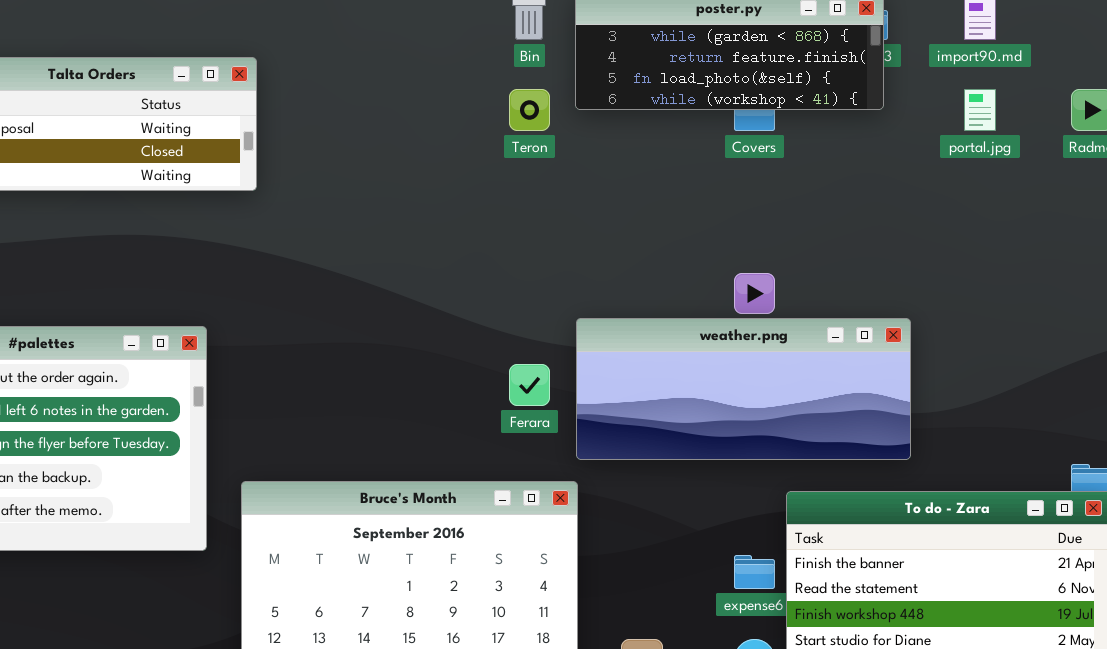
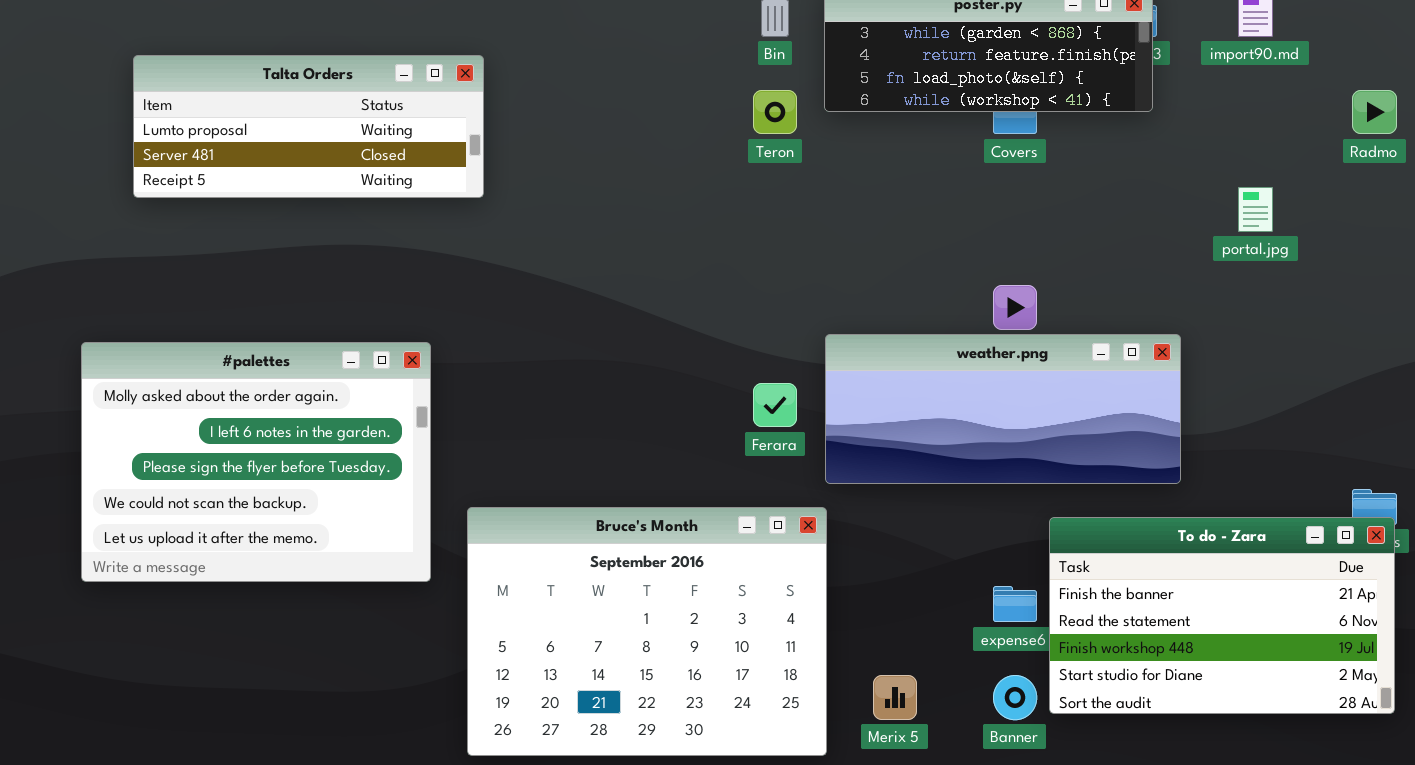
portal.jpg: [964,89,996,131] -> [1238,187,1273,232], moved

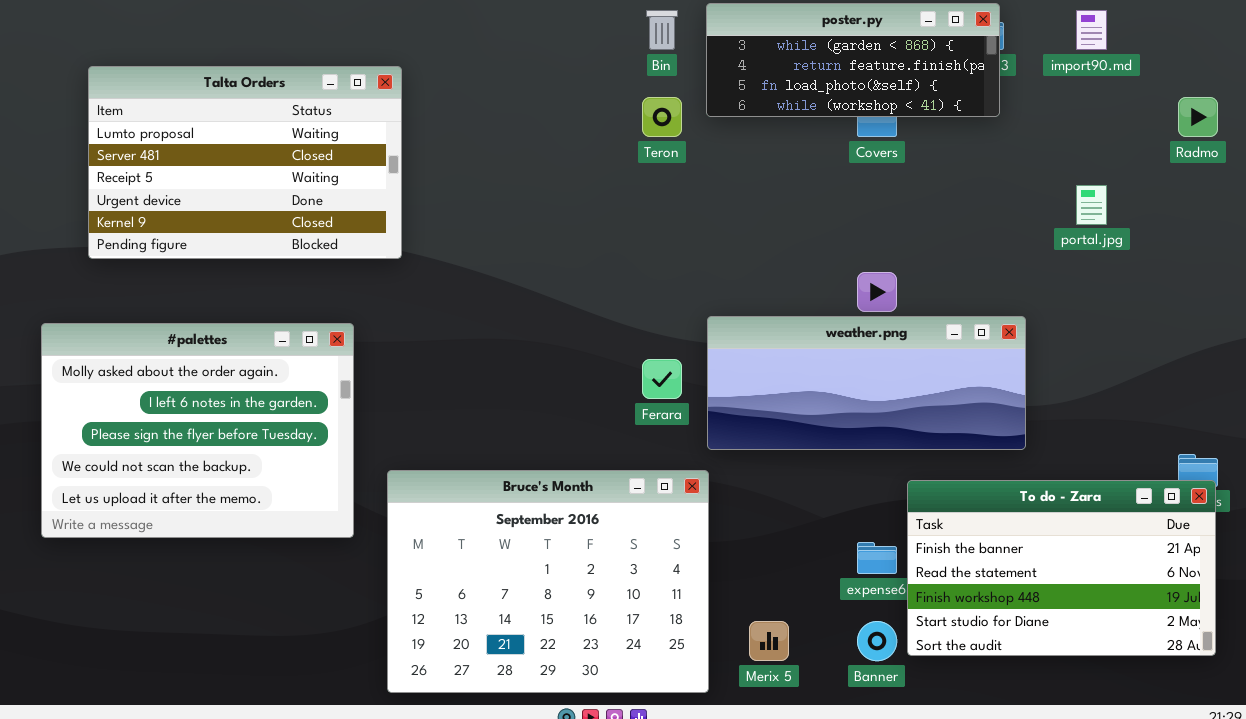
Talta Orders: [133,55,484,198] -> [88,66,402,259], resized

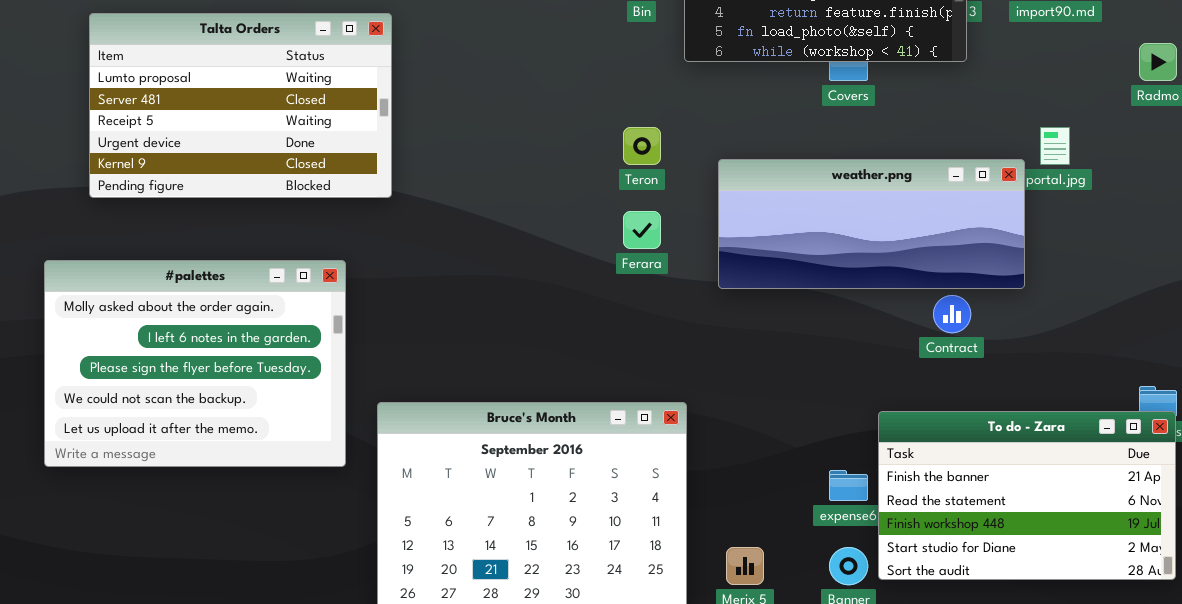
Teron: [642,97,682,137] -> [623,127,661,165], moved
weather.png: [707,316,1026,450] -> [718,159,1025,289], moved
Ferara: [642,359,682,399] -> [623,211,661,249], moved

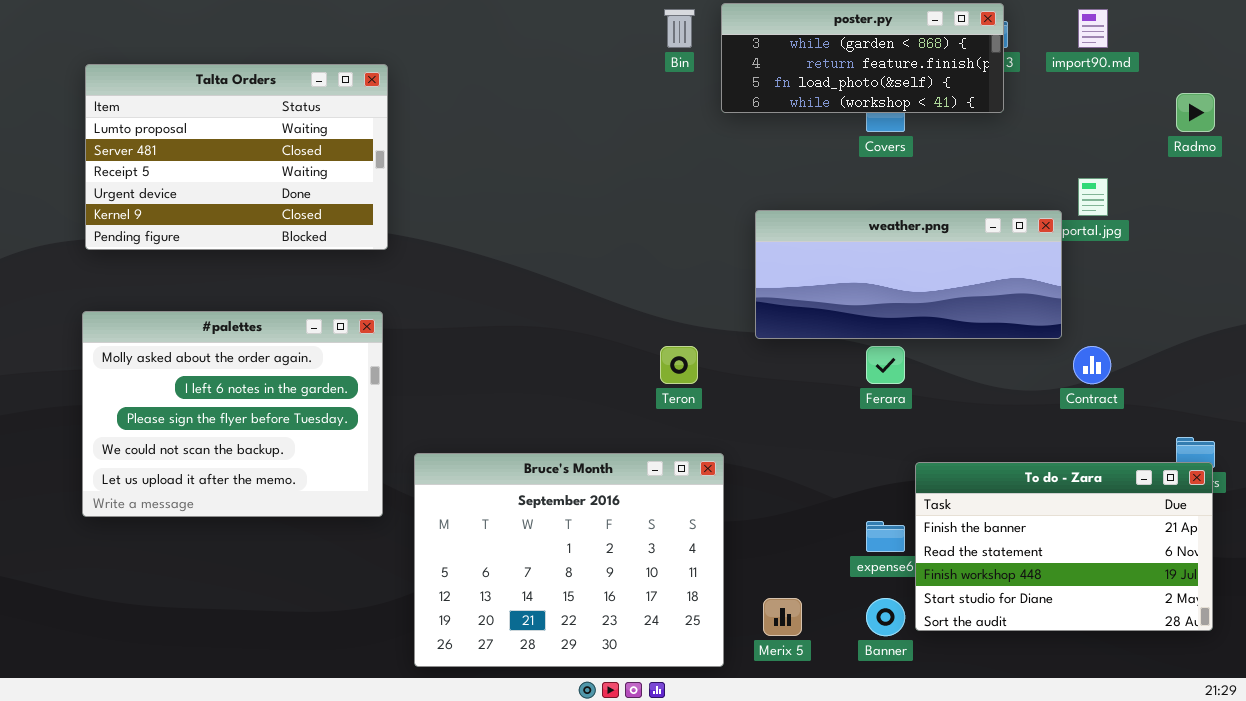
Talta Orders: [89,13,392,198] -> [85,64,388,250], moved
Teron: [623,127,661,165] -> [660,346,698,384], moved
Ferara: [623,211,661,249] -> [866,346,905,384], moved
Contract: [933,295,971,333] -> [1073,346,1111,384], moved

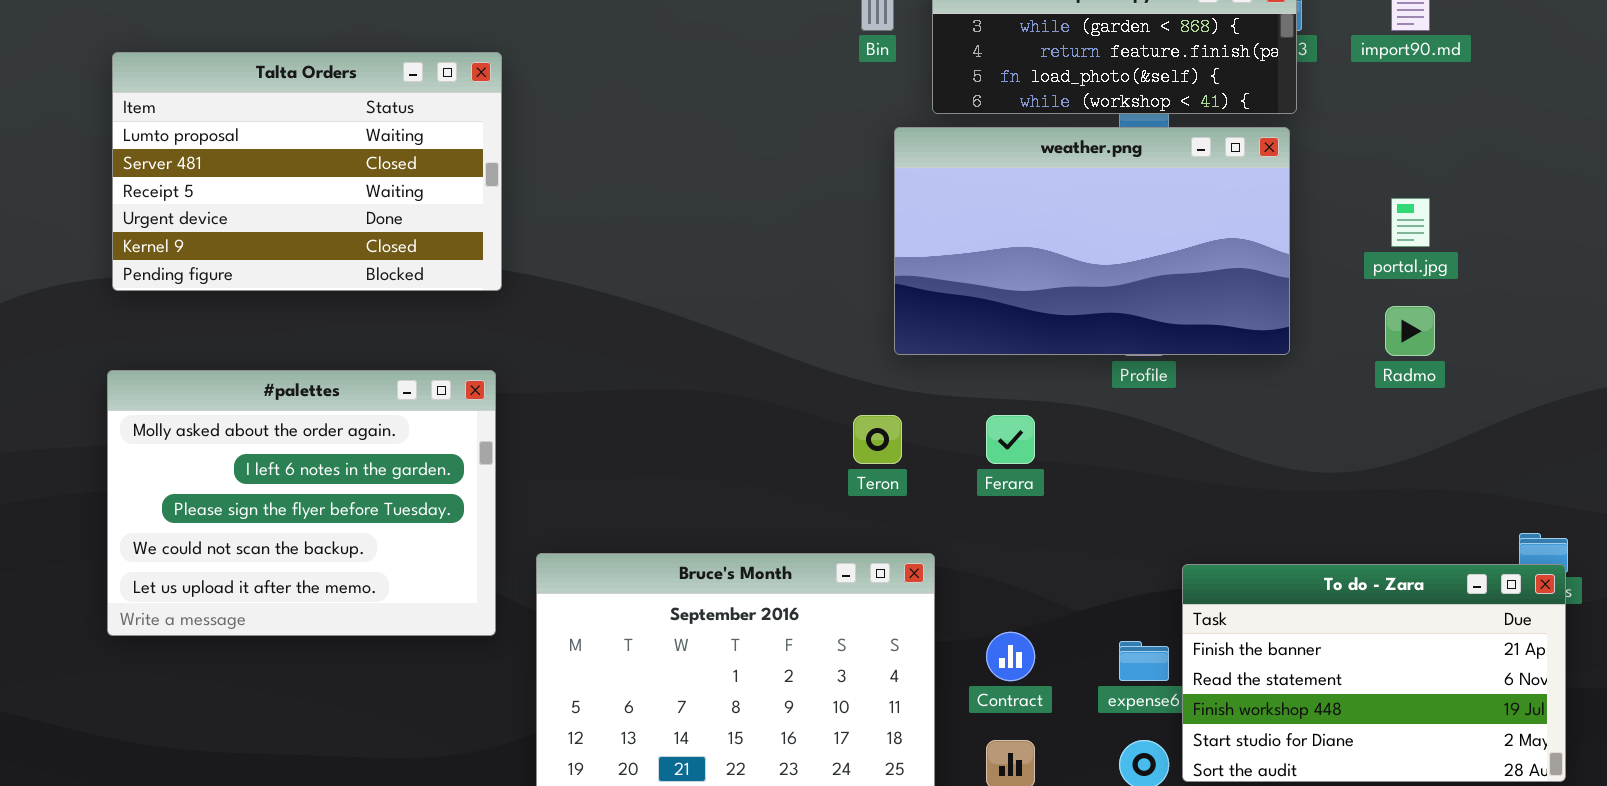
Radmo: [1176,93,1215,132] -> [1385,306,1435,356], moved
weather.png: [755,210,1062,339] -> [894,127,1290,355], moved, resized
Ferara: [866,346,905,384] -> [986,415,1035,464], moved
Contract: [1073,346,1111,384] -> [986,632,1035,681], moved

